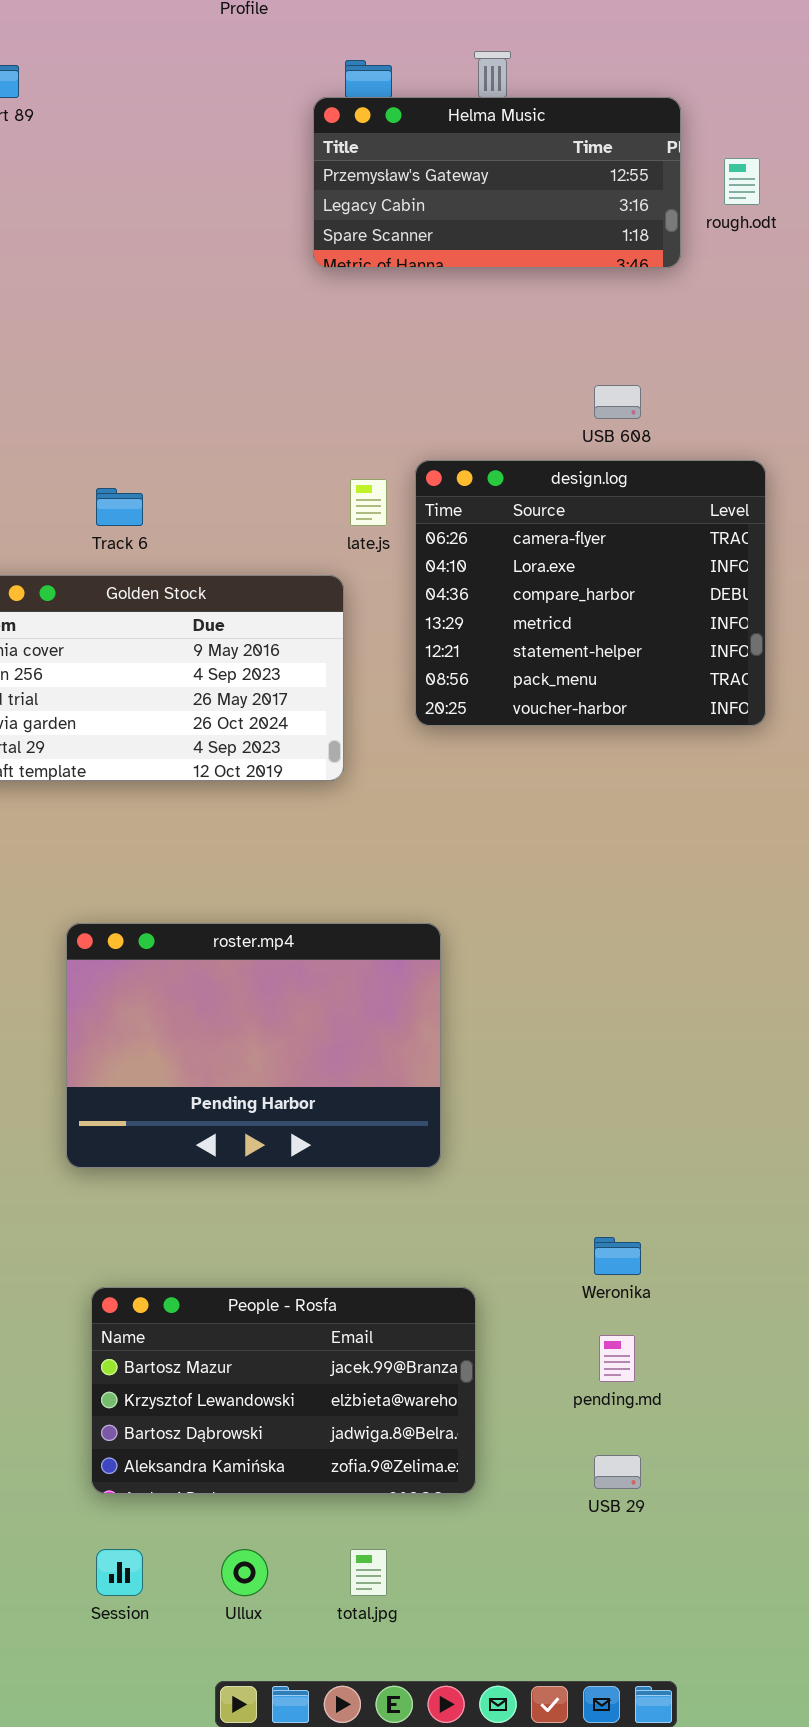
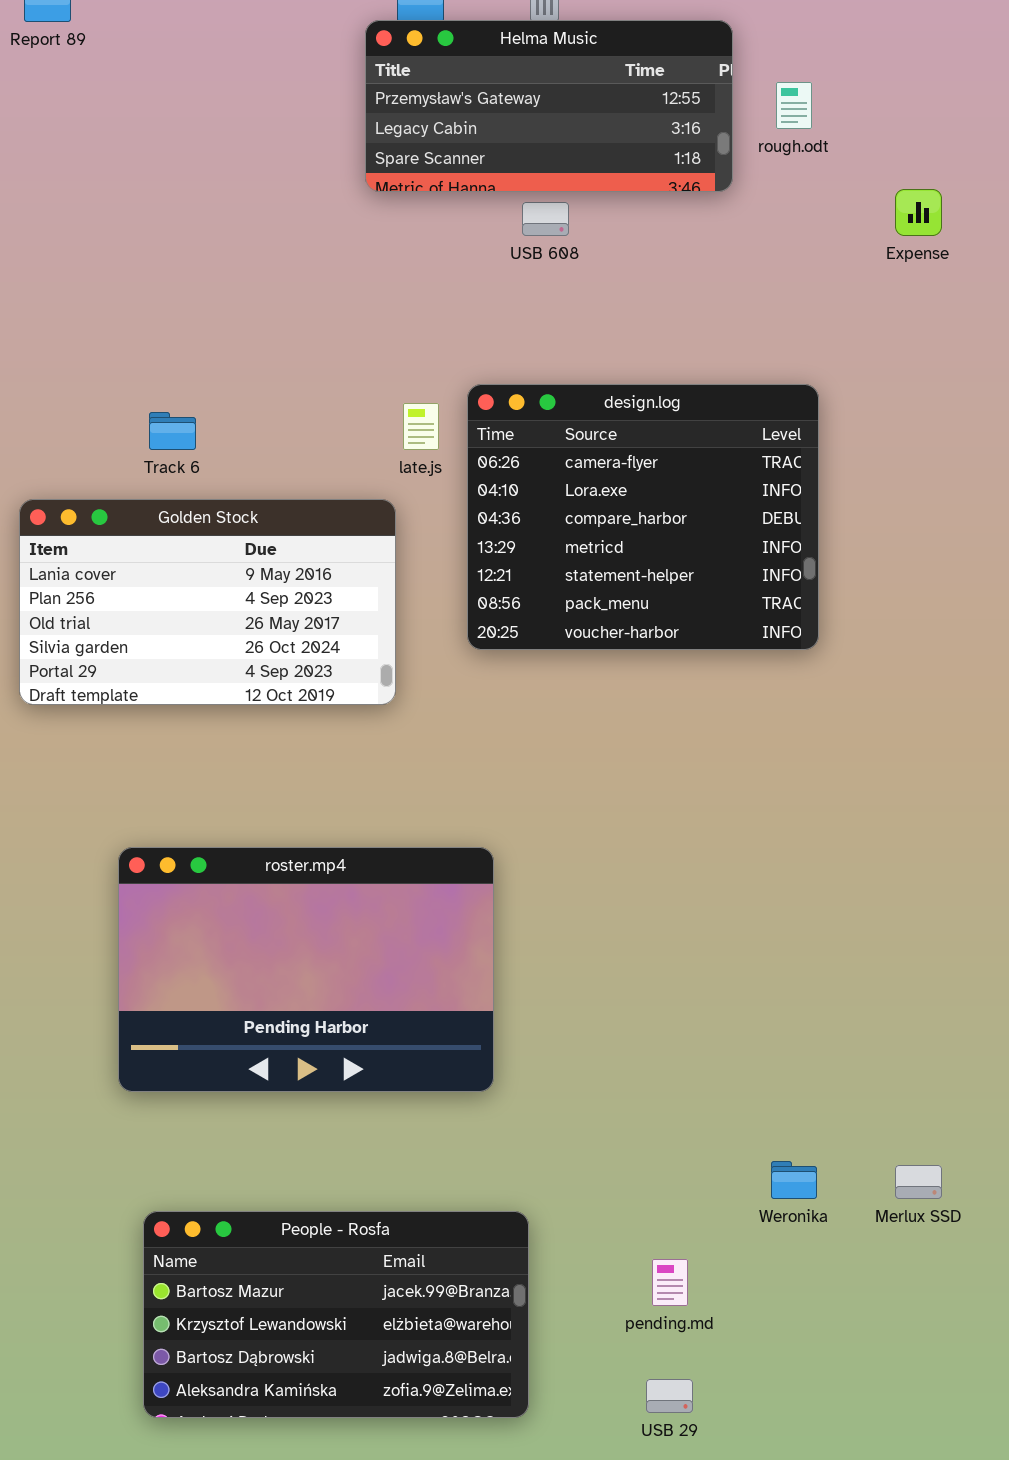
USB 608: [594,385,641,419] -> [522,202,569,236], moved
Weronika: [594,1237,641,1275] -> [771,1161,817,1199], moved

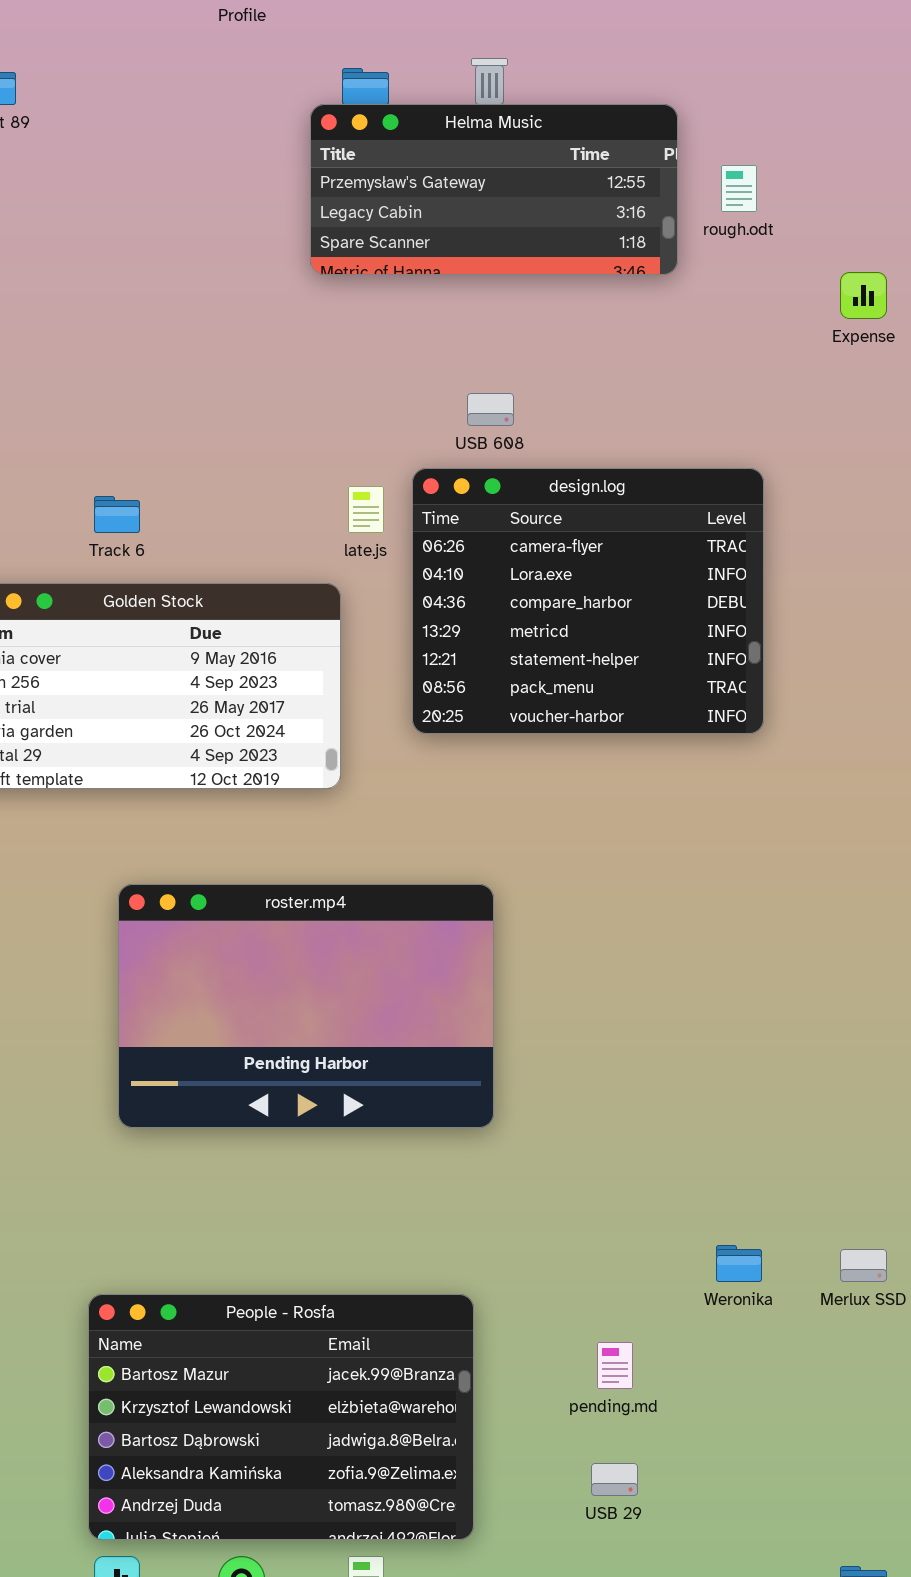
USB 608: [522,202,569,236] -> [467,393,514,426], moved
roster.mp4: [118,847,494,1092] -> [118,884,494,1128], moved
People - Rosfa: [143,1211,529,1418] -> [88,1294,474,1540], resized

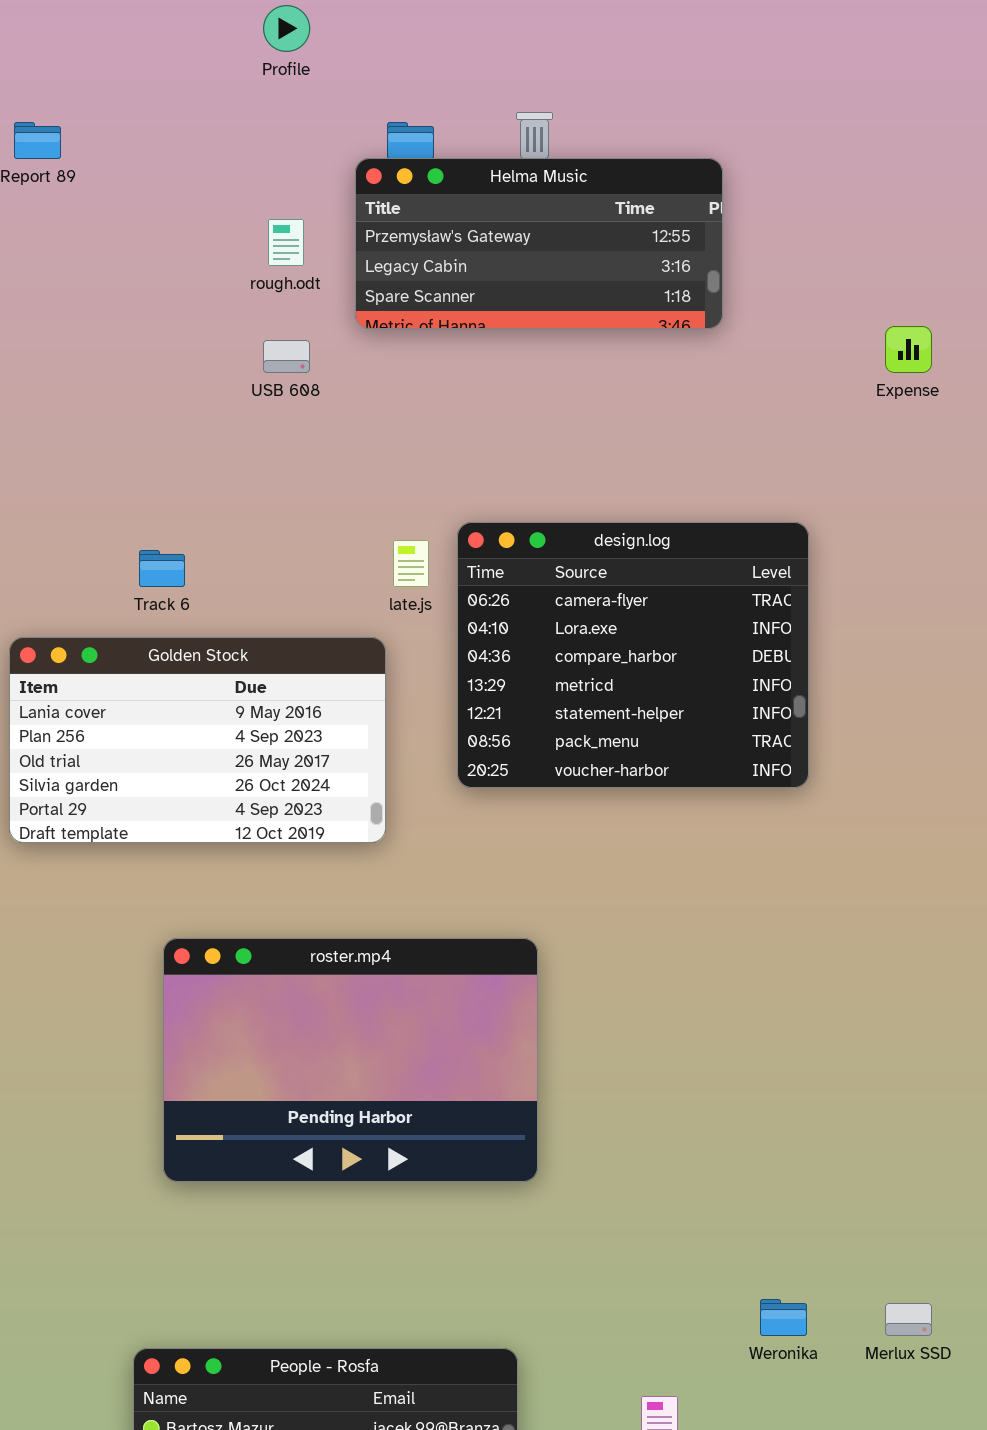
rough.odt: [721,165,757,212] -> [268,219,304,266], moved
USB 608: [467,393,514,426] -> [263,340,310,373], moved

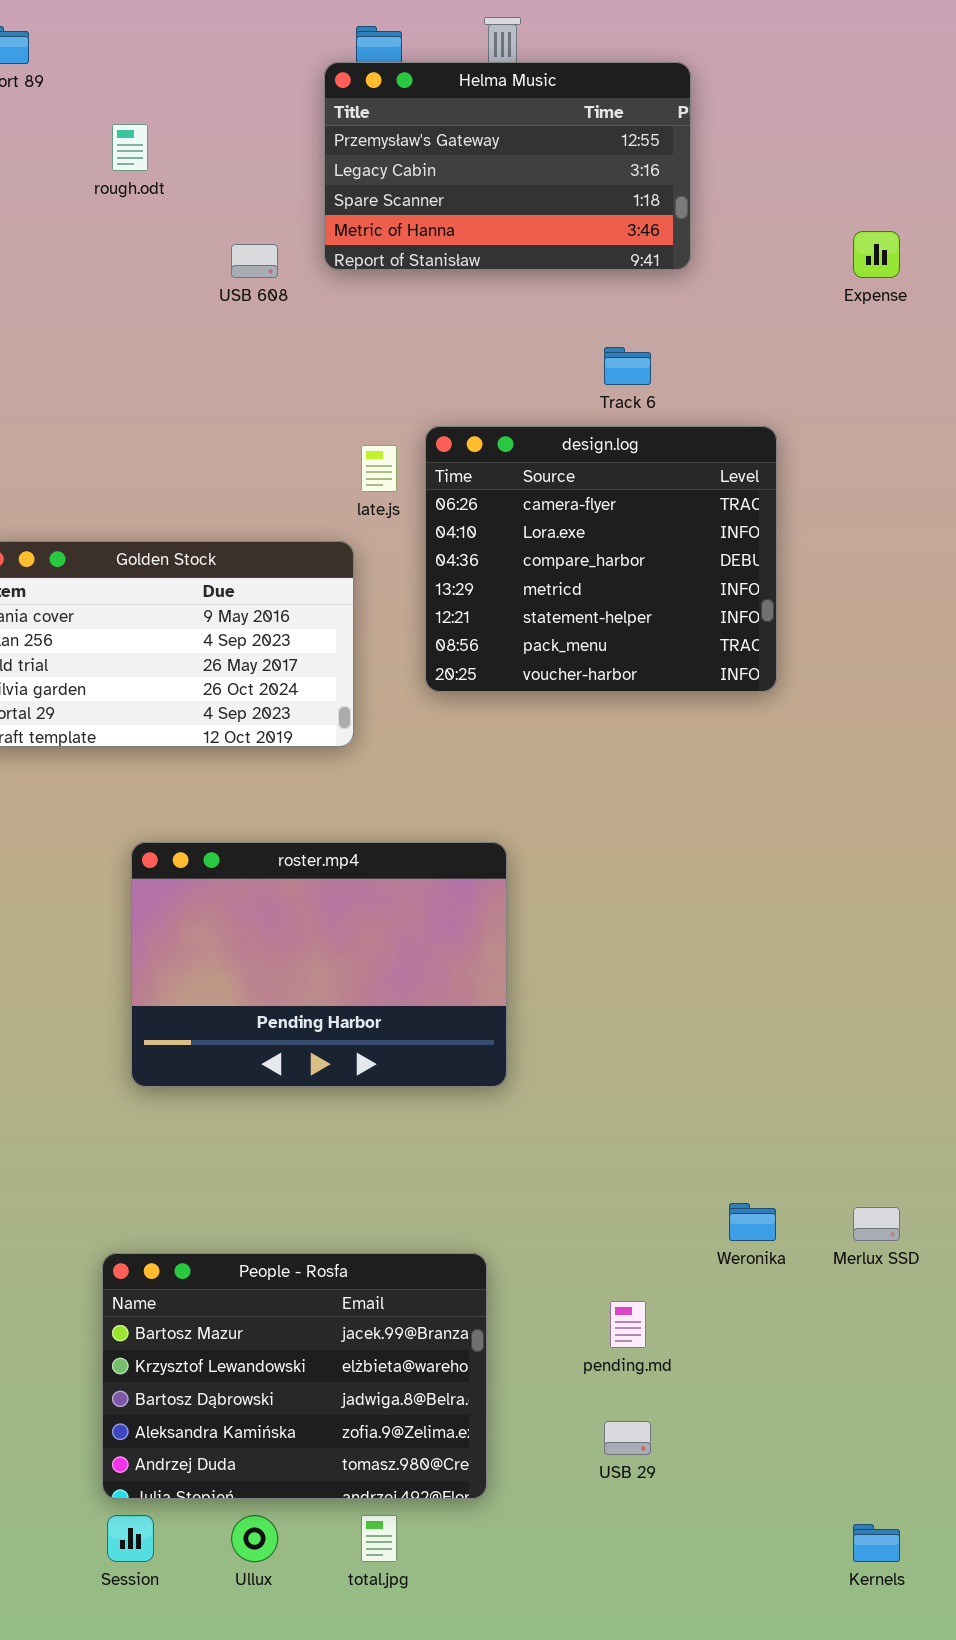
Helma Music: [355,158,723,329] -> [324,62,691,270], resized
rough.odt: [268,219,304,266] -> [112,124,148,171], moved
Track 6: [139,550,185,587] -> [604,347,651,385], moved

